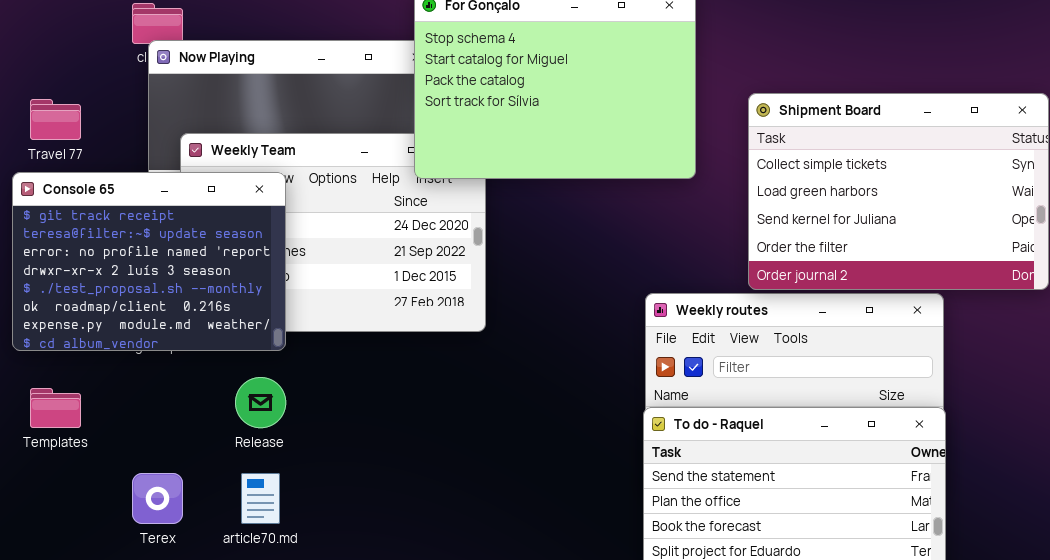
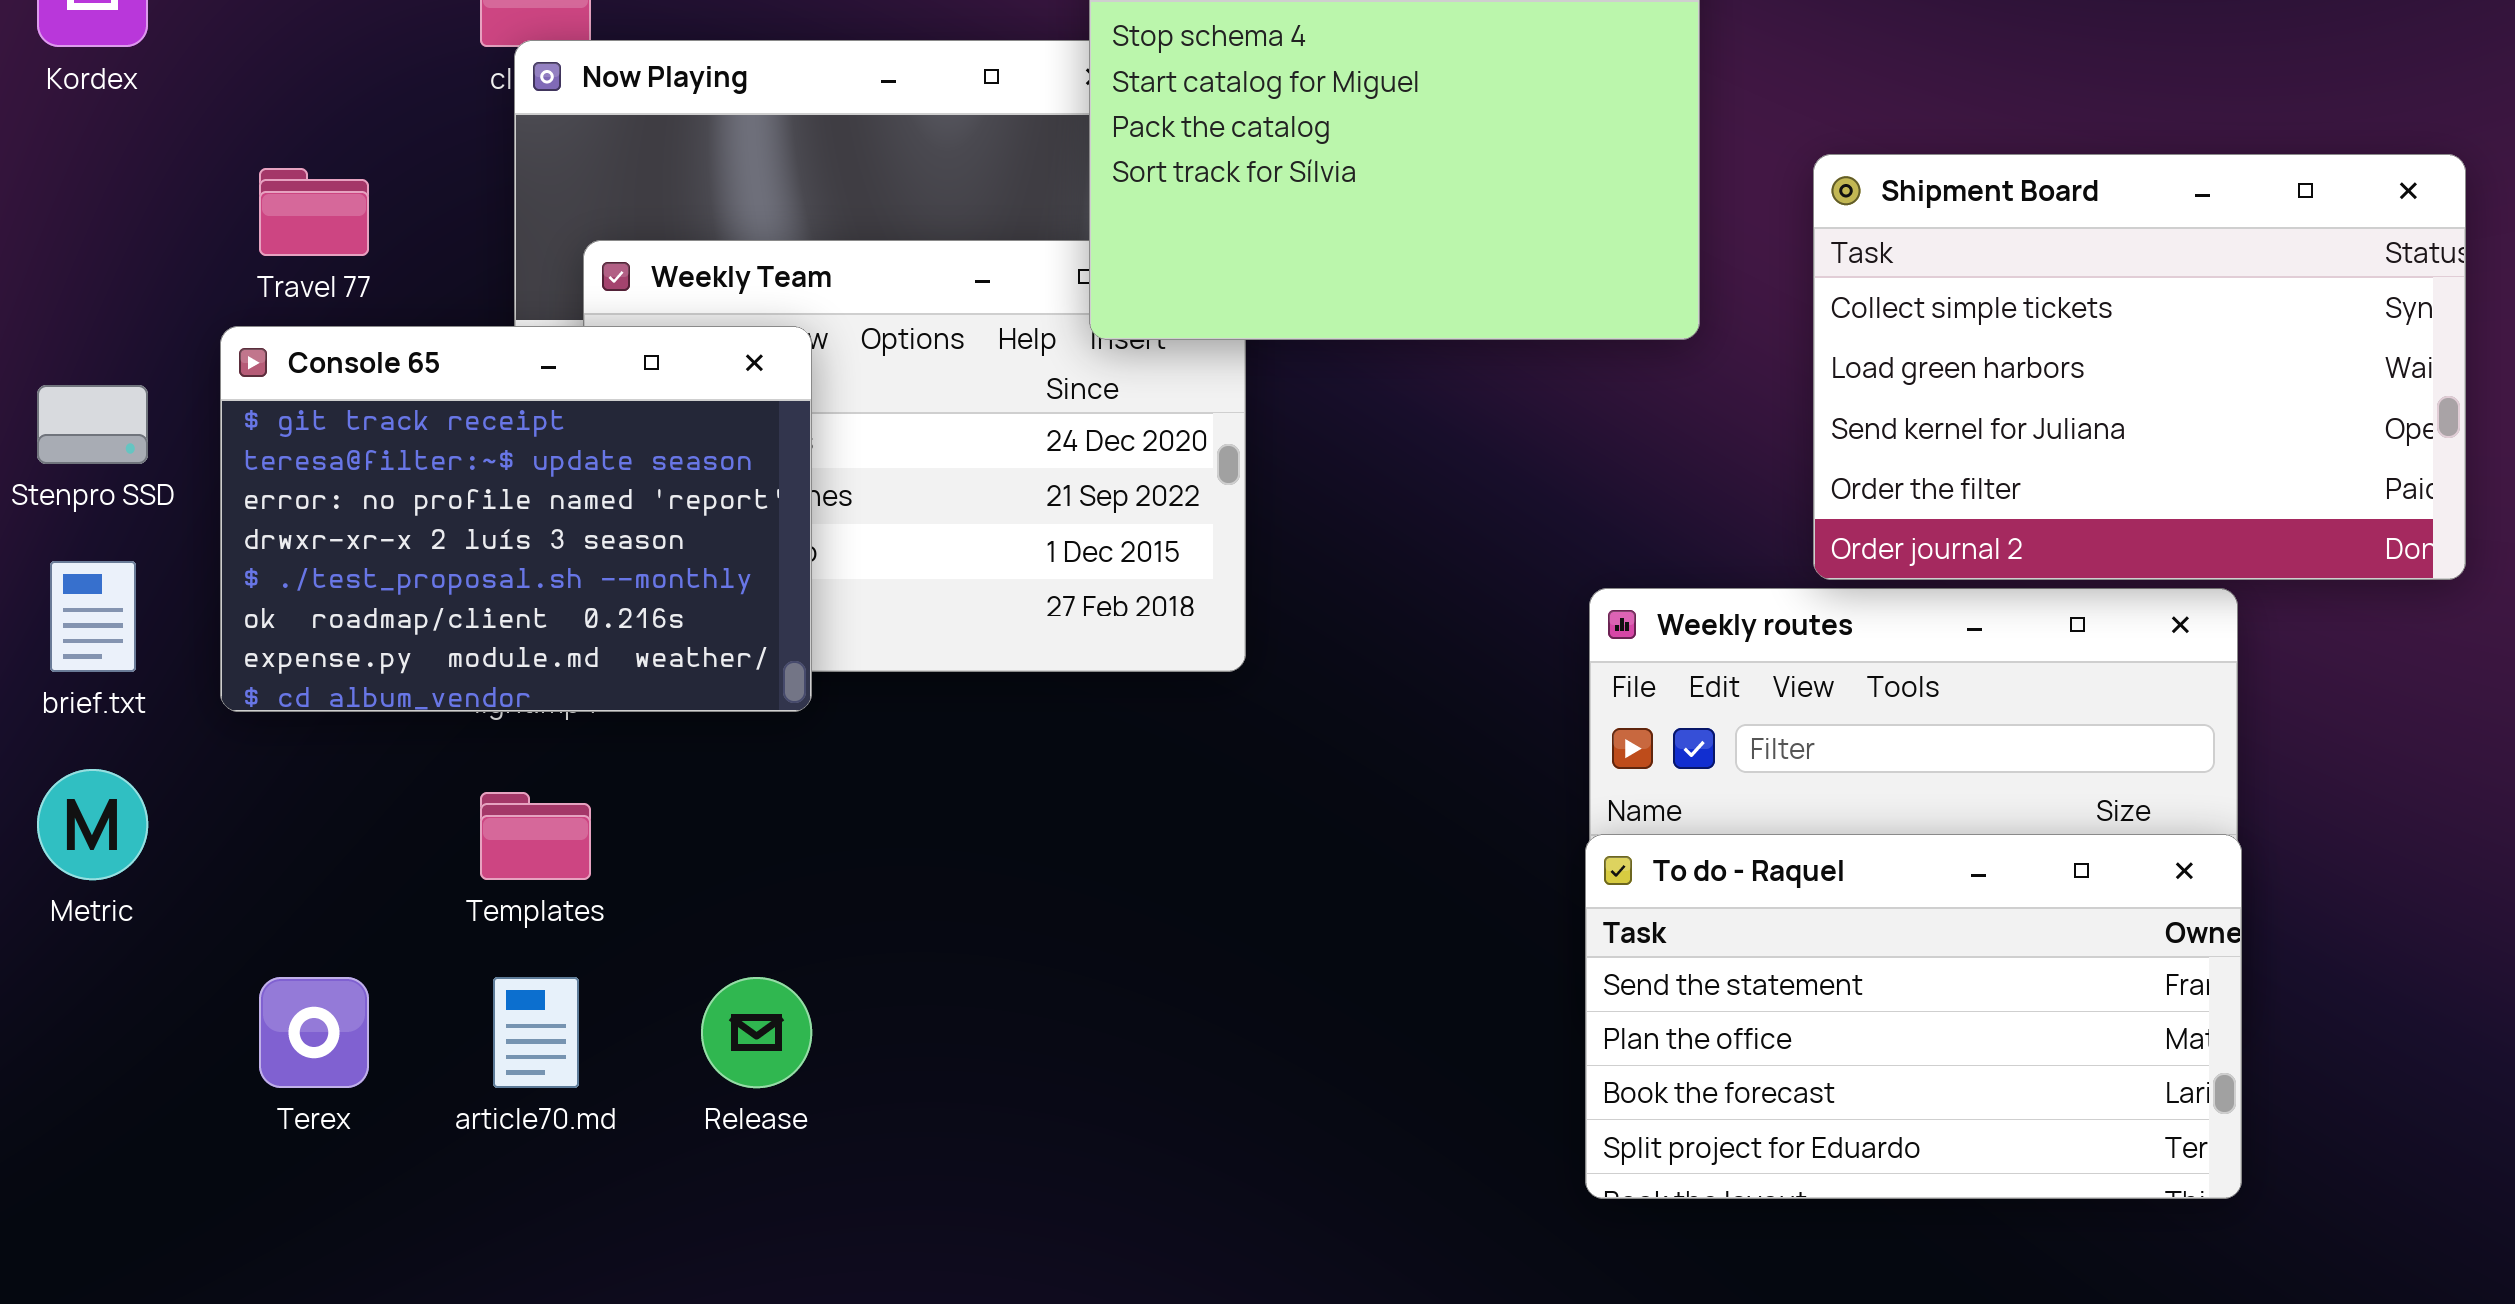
Release: [235,377,286,428] -> [701,977,812,1088], moved
Templates: [30,388,81,428] -> [480,792,591,880], moved
Terex: [132,473,183,524] -> [259,977,369,1088], moved
article70.md: [241,473,280,524] -> [493,977,579,1088], moved

